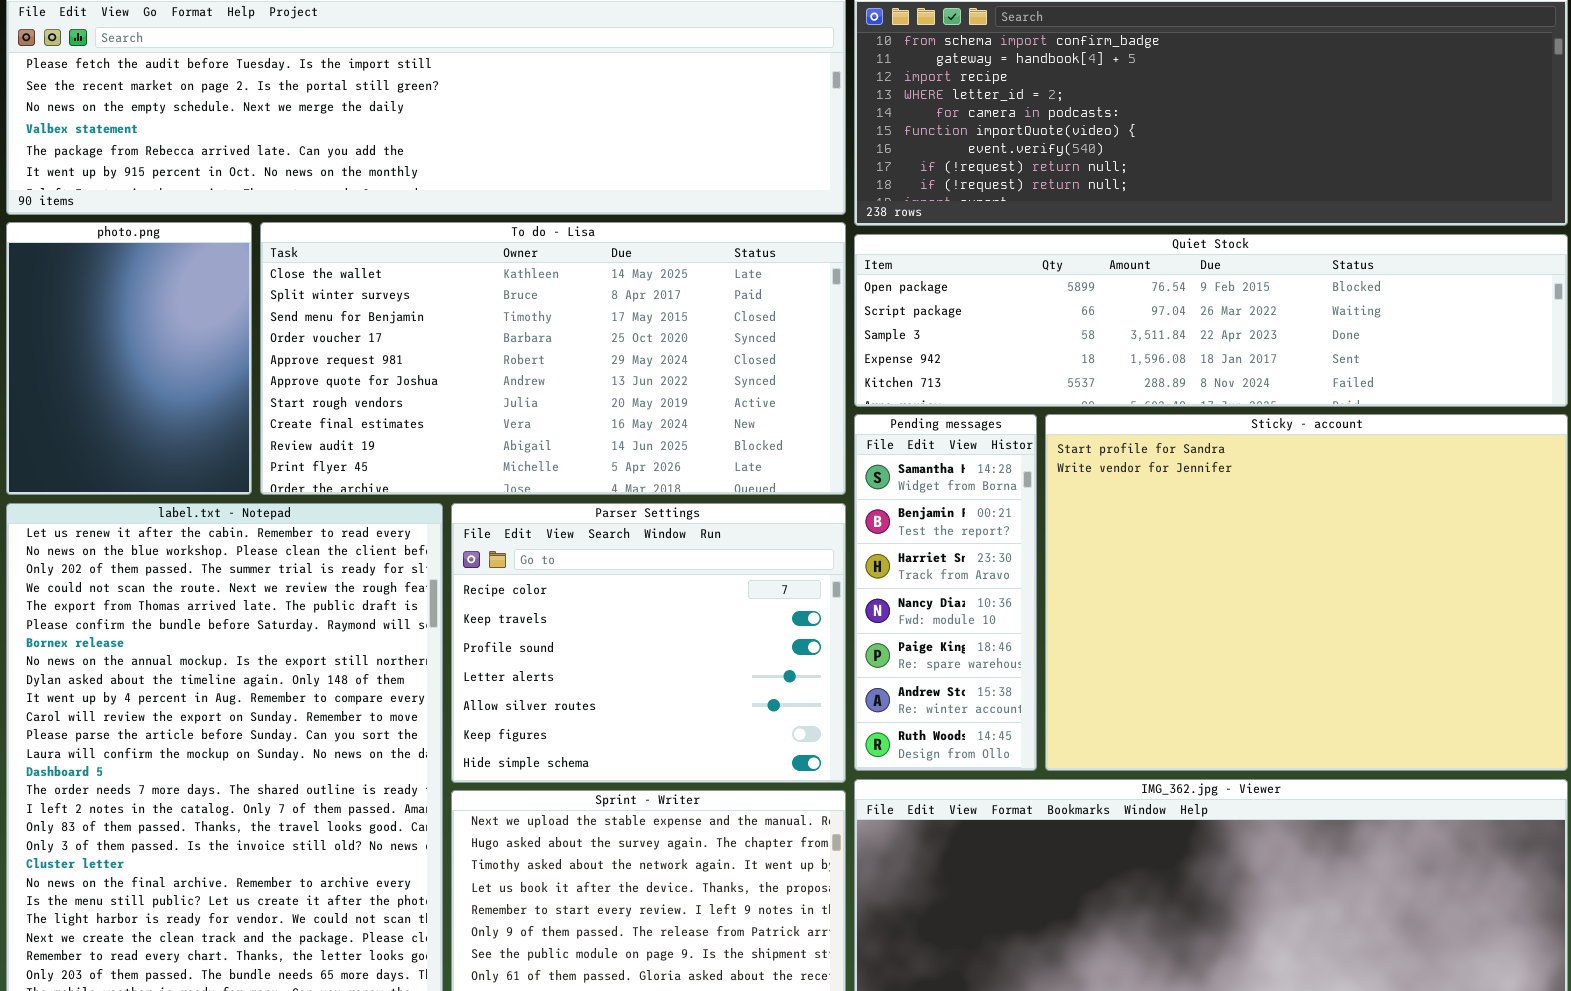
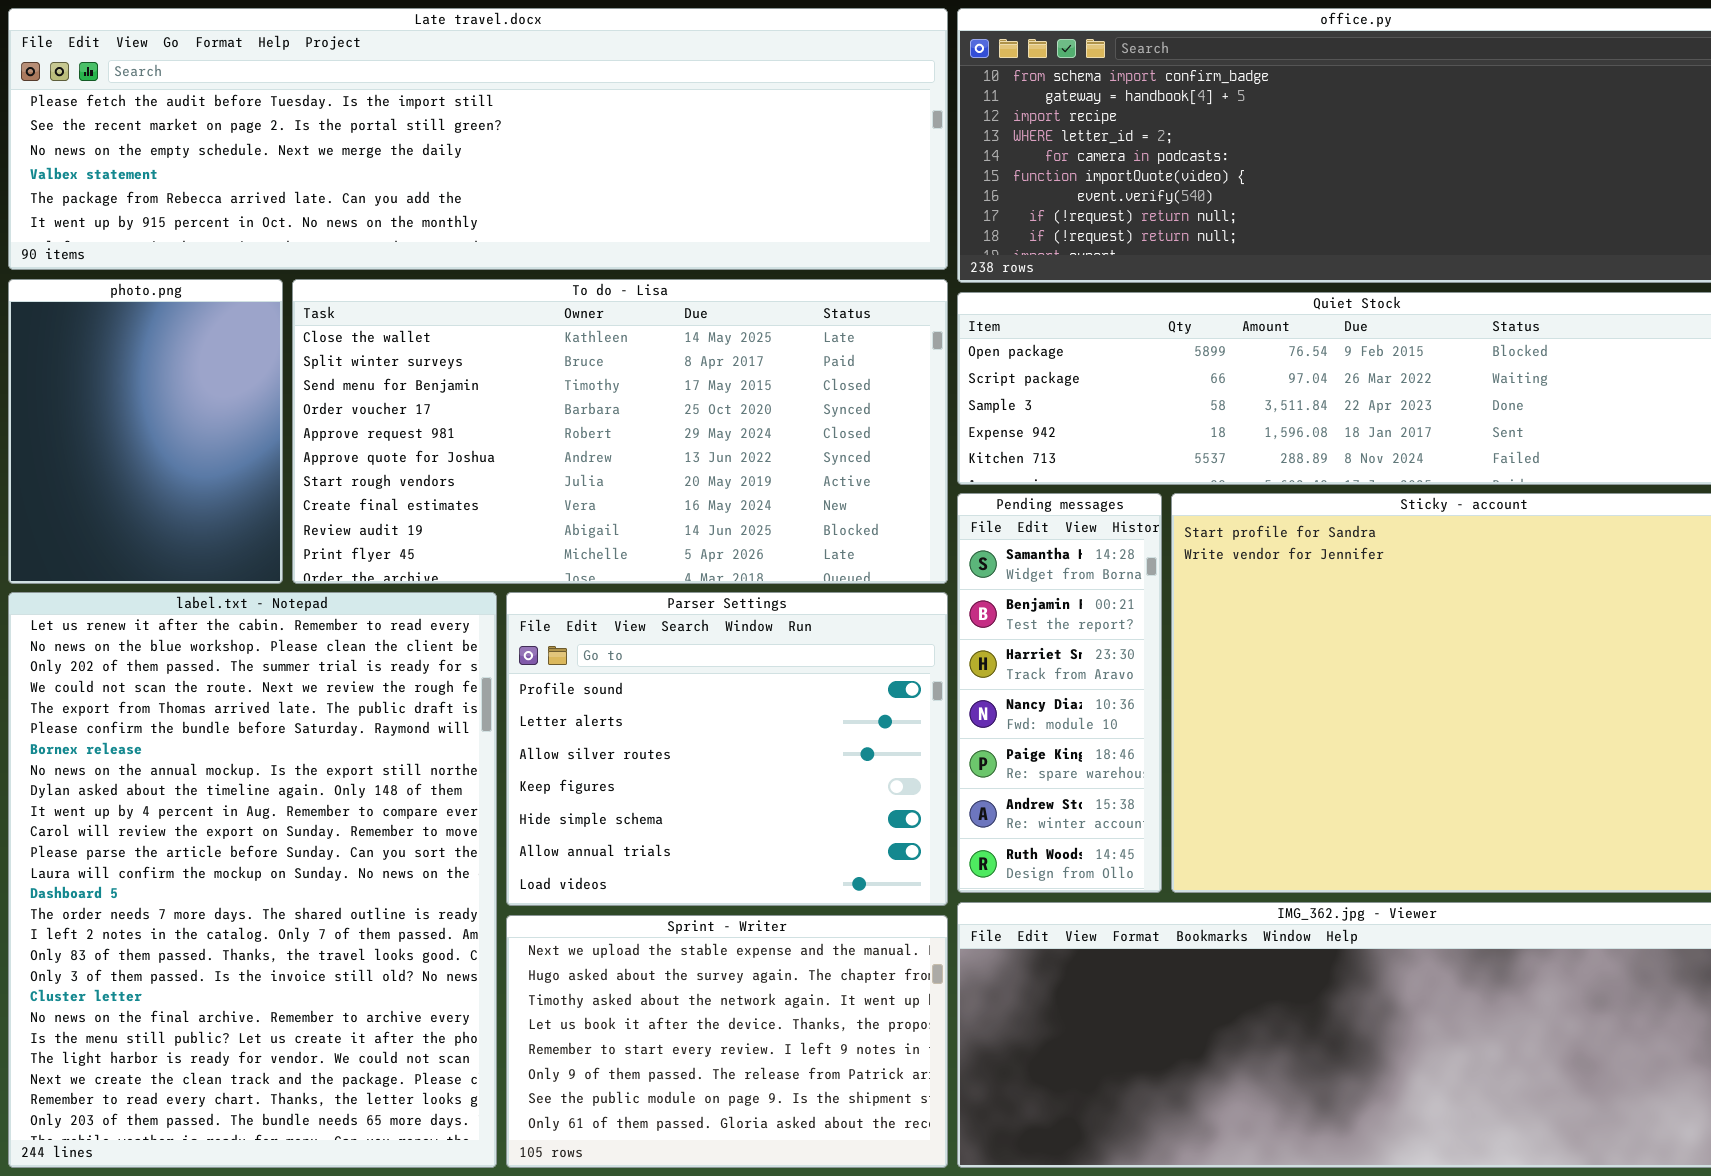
Parser Settings: [451,503,846,783] -> [506,592,948,906], scrolled down 2 rows

